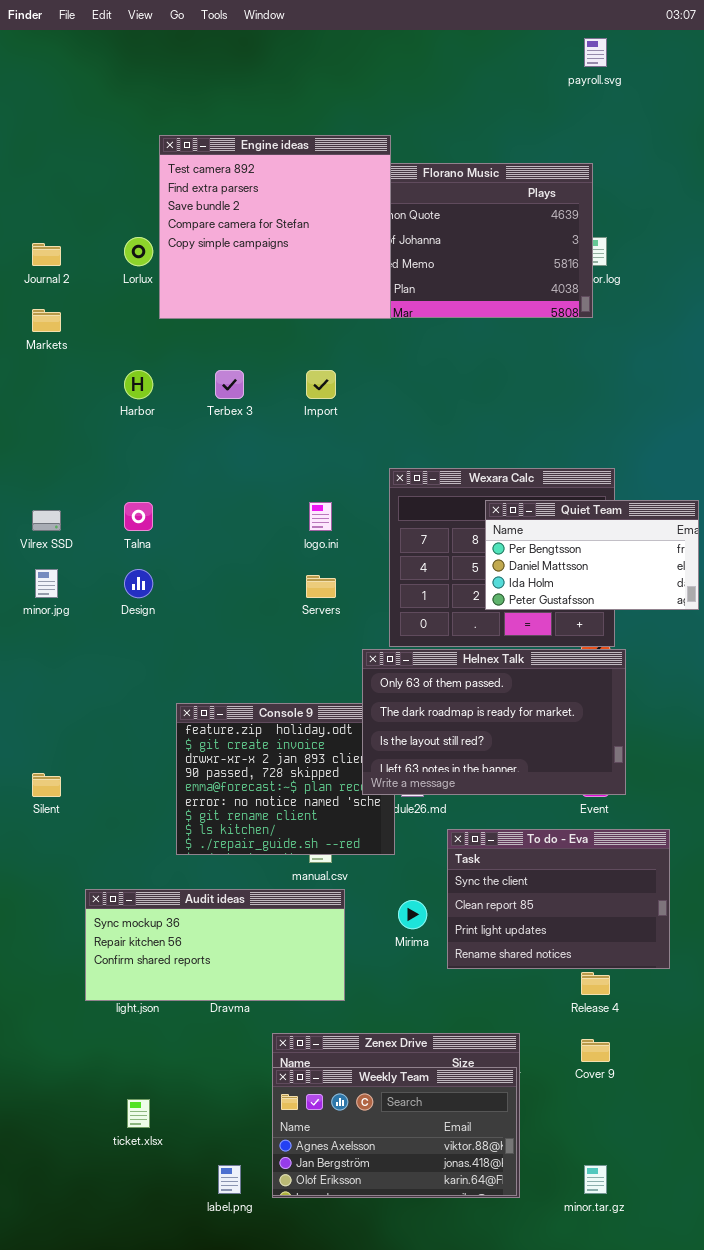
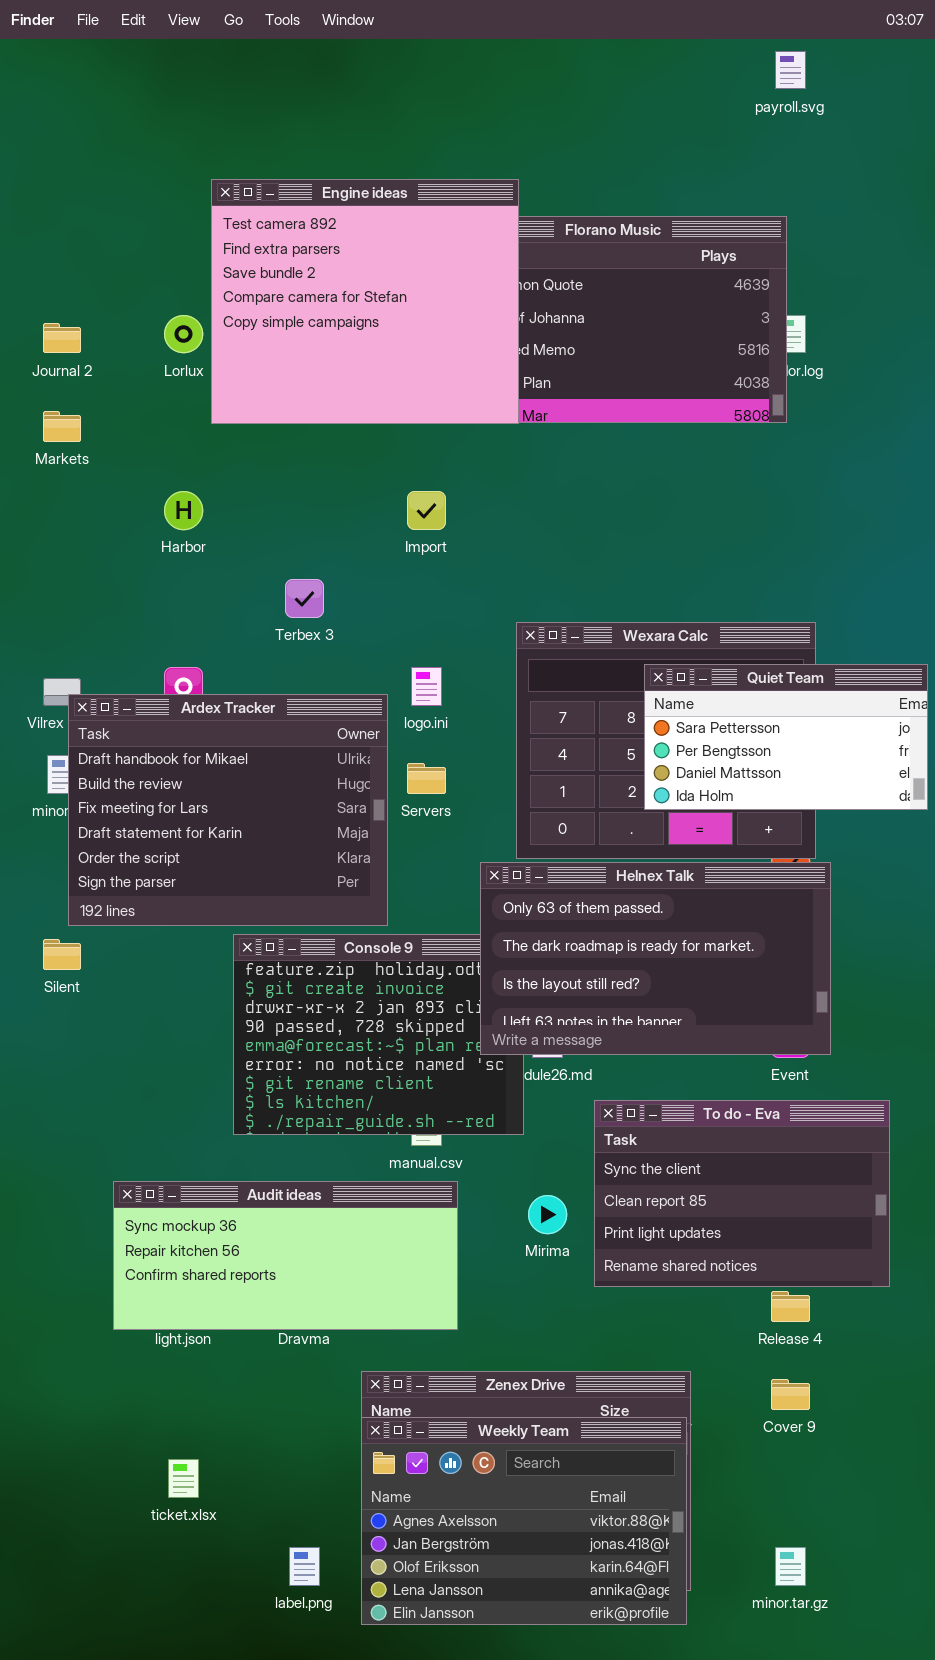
Terbex 3: [215,370,244,399] -> [285,579,324,618], moved
Quiet Team: [485,500,699,610] -> [644,664,928,810], scrolled up 1 row
Ardex Tracker: none -> [68,694,388,926], opened
Silent: [32,773,61,797] -> [43,939,81,970], moved
Weekly Team: [272,1067,517,1196] -> [361,1417,687,1625], resized

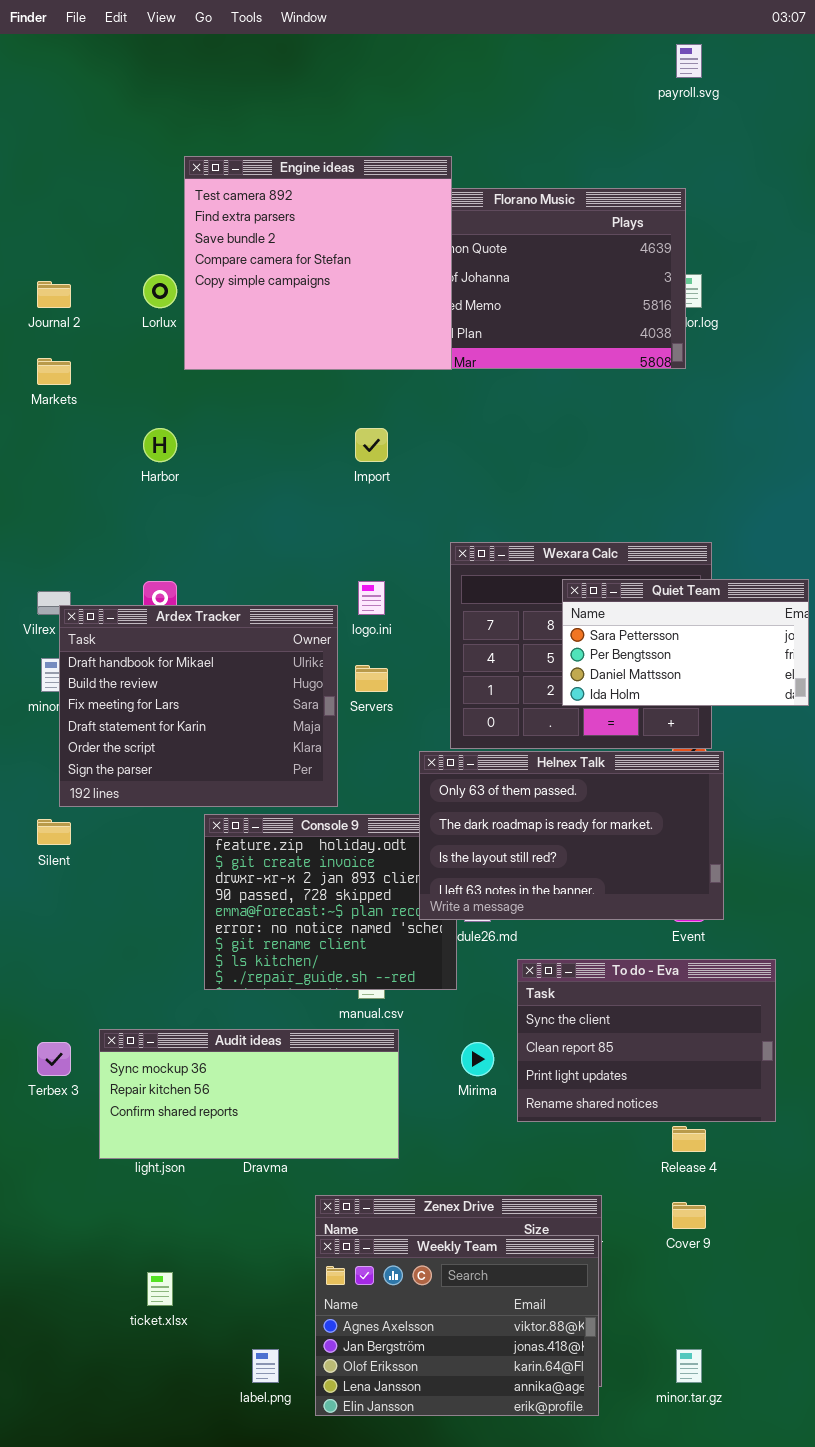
Terbex 3: [285,579,324,618] -> [37,1042,71,1076], moved

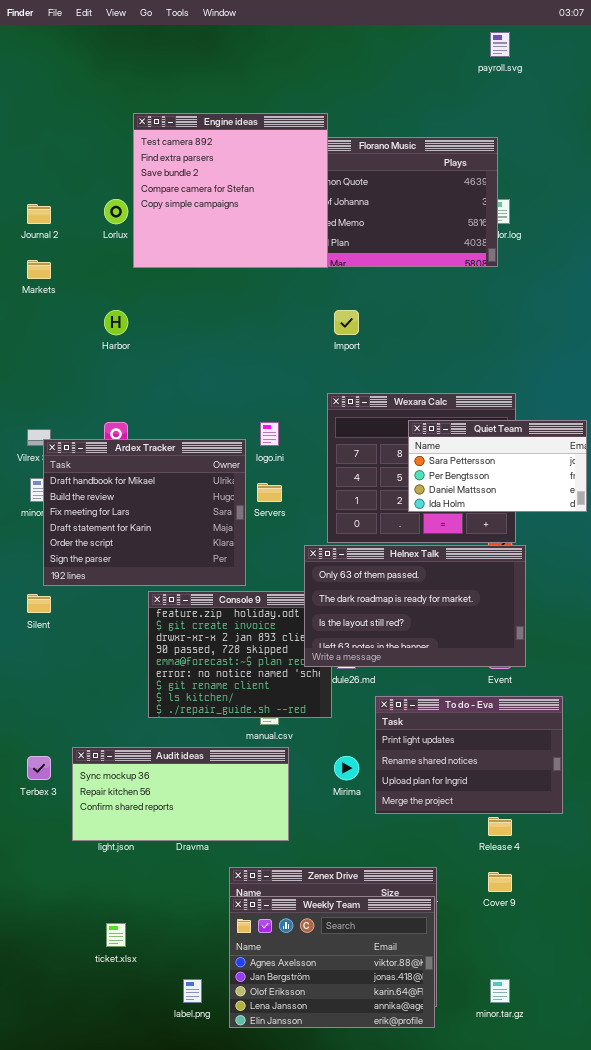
Import: [355,428,388,462] -> [334,310,359,335], moved
To do - Eva: [517,959,776,1122] -> [375,696,563,814], scrolled down 2 rows

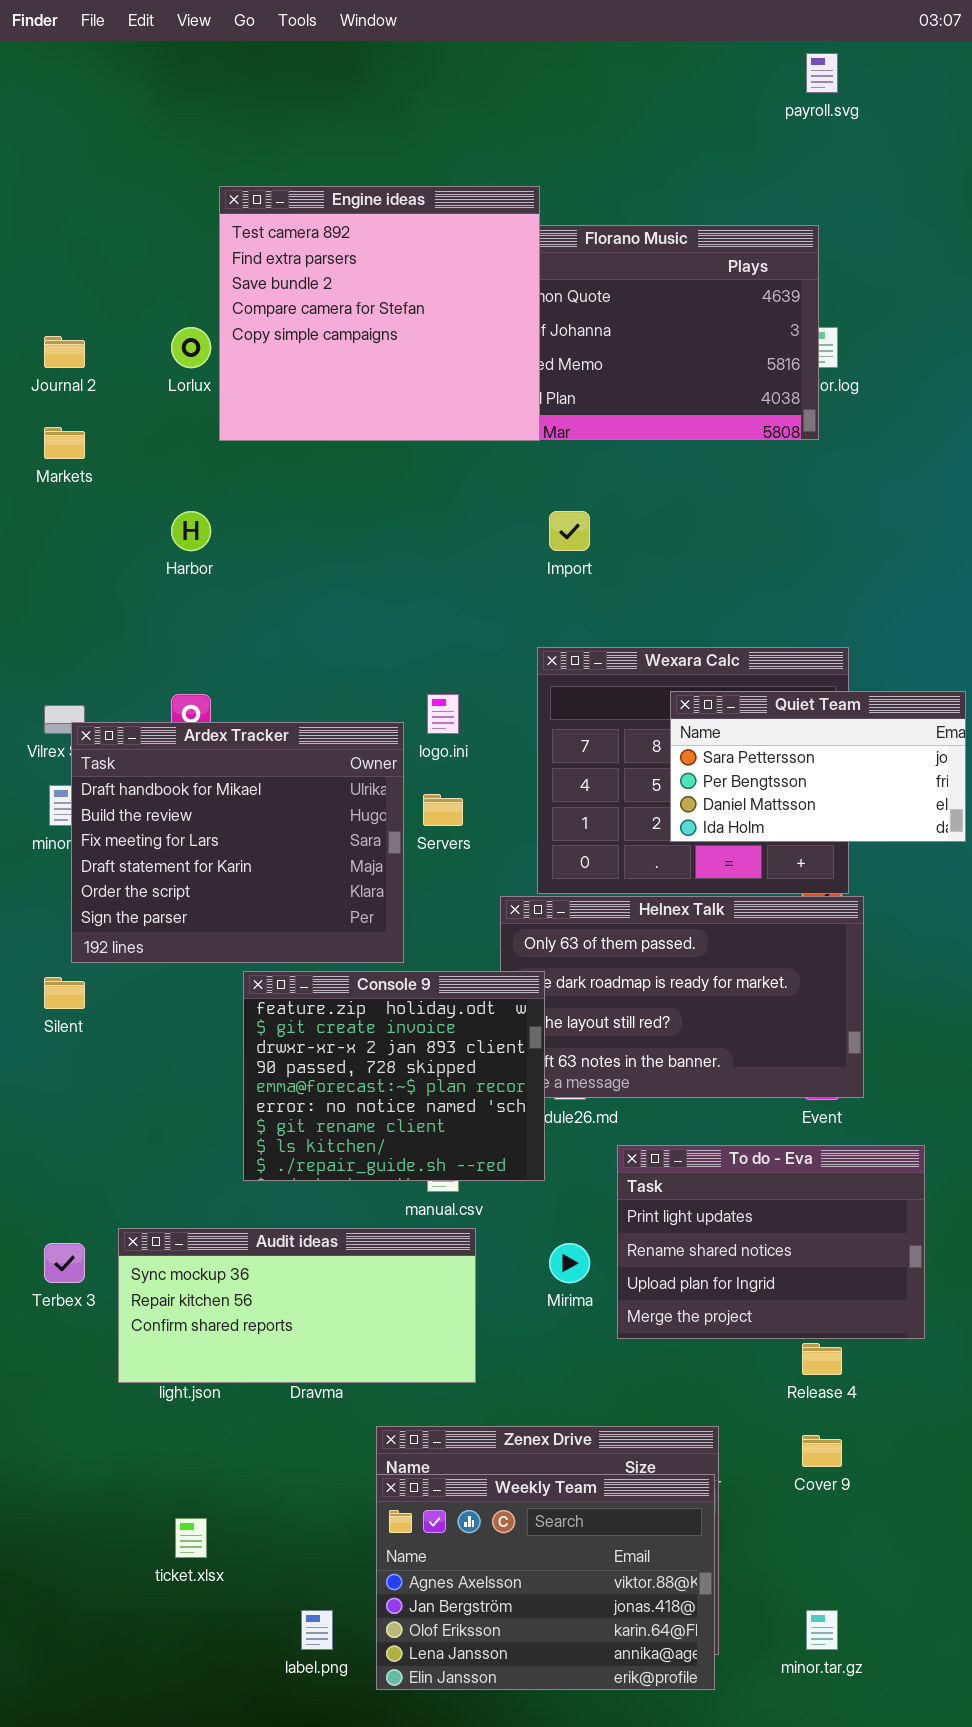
Console 9: [148,591,332,718] -> [243,971,545,1181], raised

